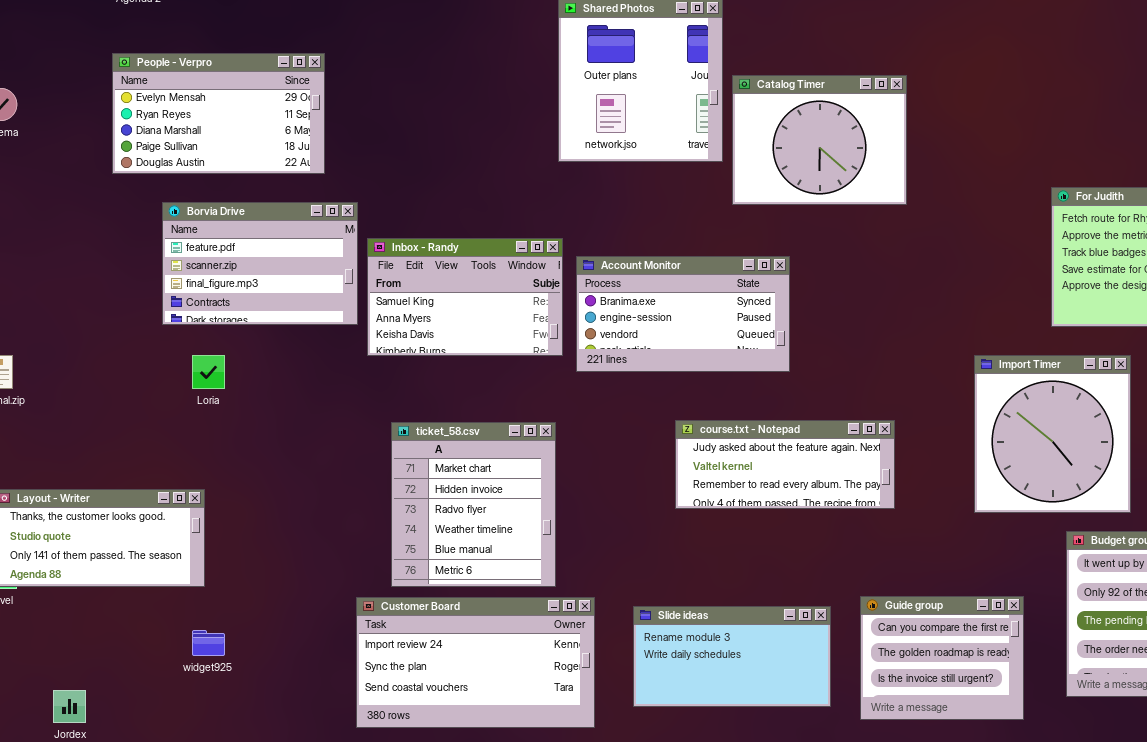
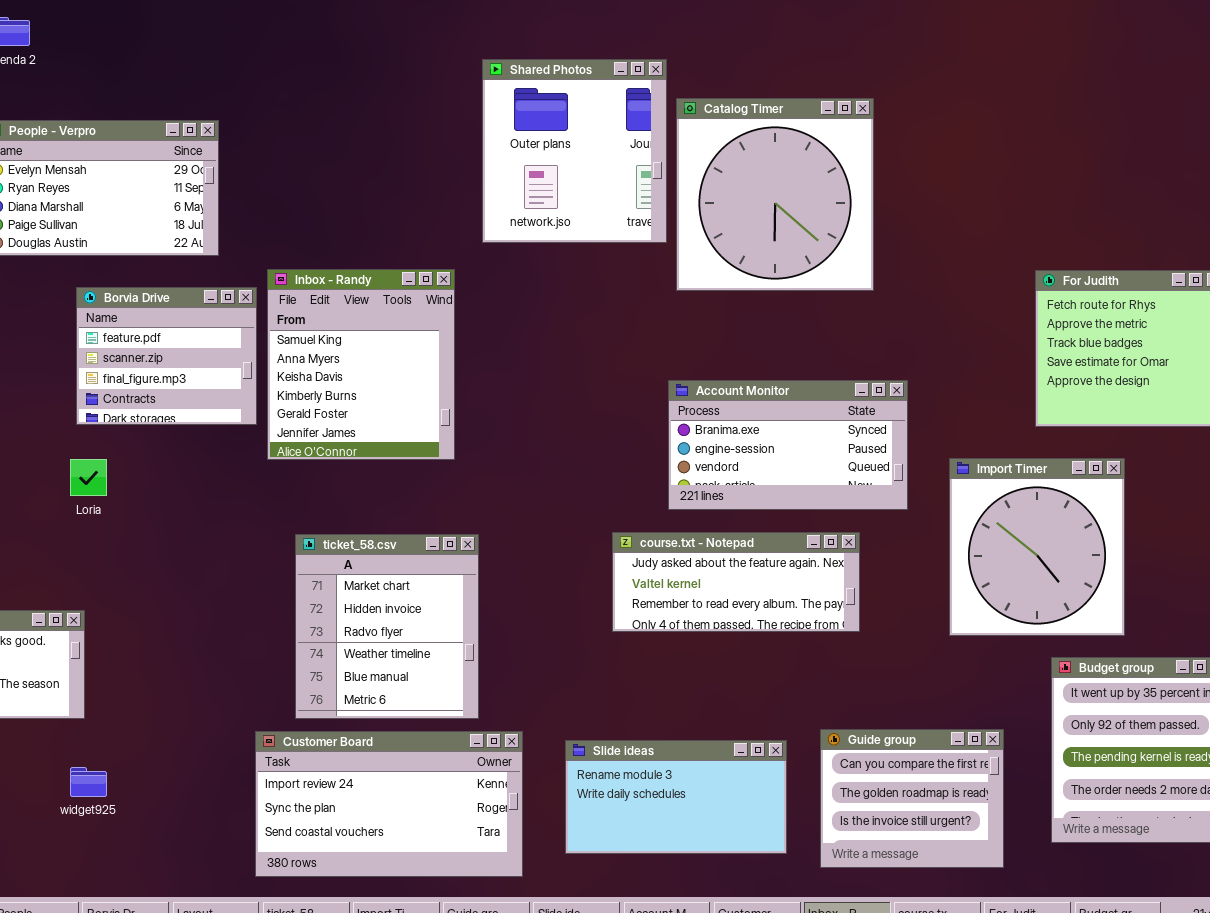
Catalog Timer: [732,75,907,205] -> [676,98,874,291], resized
Borvia Drive: [162,202,358,325] -> [76,287,257,425], resized
Inbox - Randy: [367,238,563,356] -> [267,269,455,460], resized
Account Monitor: [576,256,790,372] -> [668,380,908,510], moved

